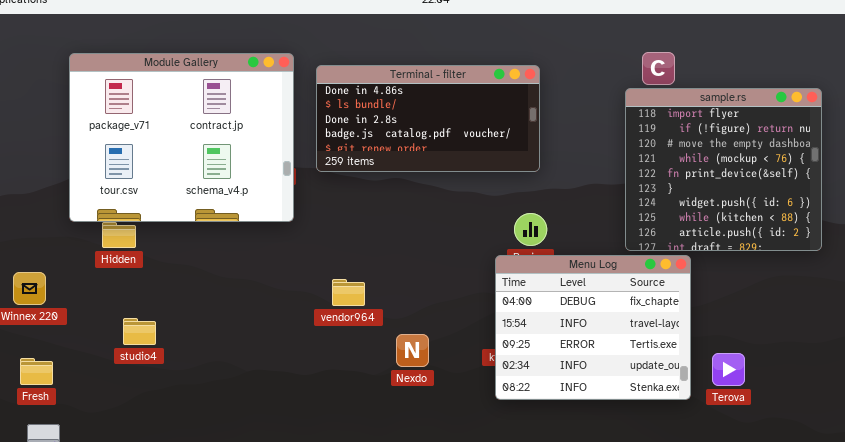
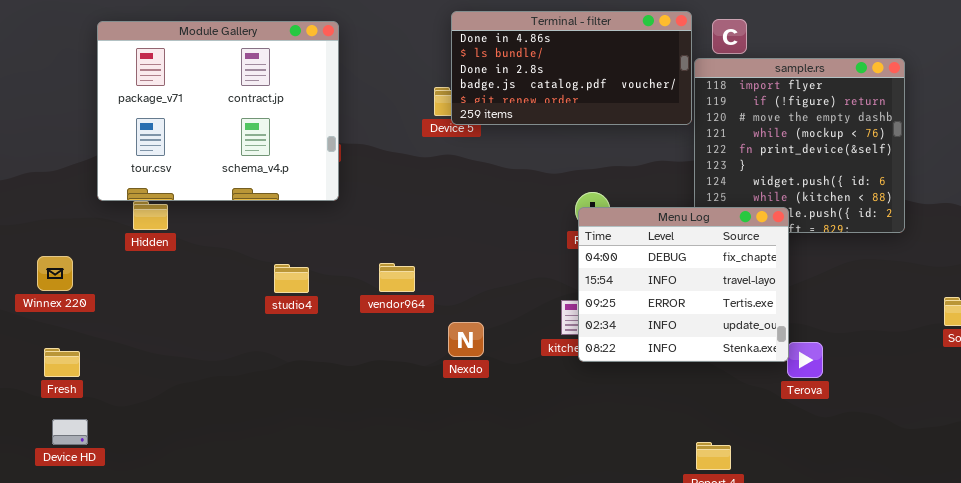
Terminal - filter: [316,65,540,172] -> [451,11,692,125], moved
Menu Log: [495,255,691,400] -> [578,207,789,362], moved
studio4: [123,318,156,345] -> [274,264,309,293], moved

